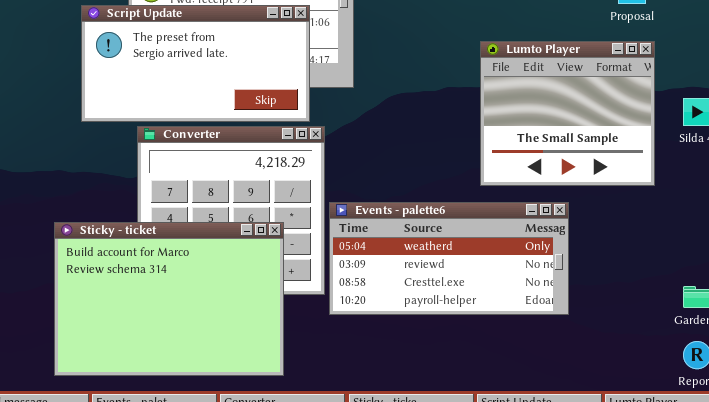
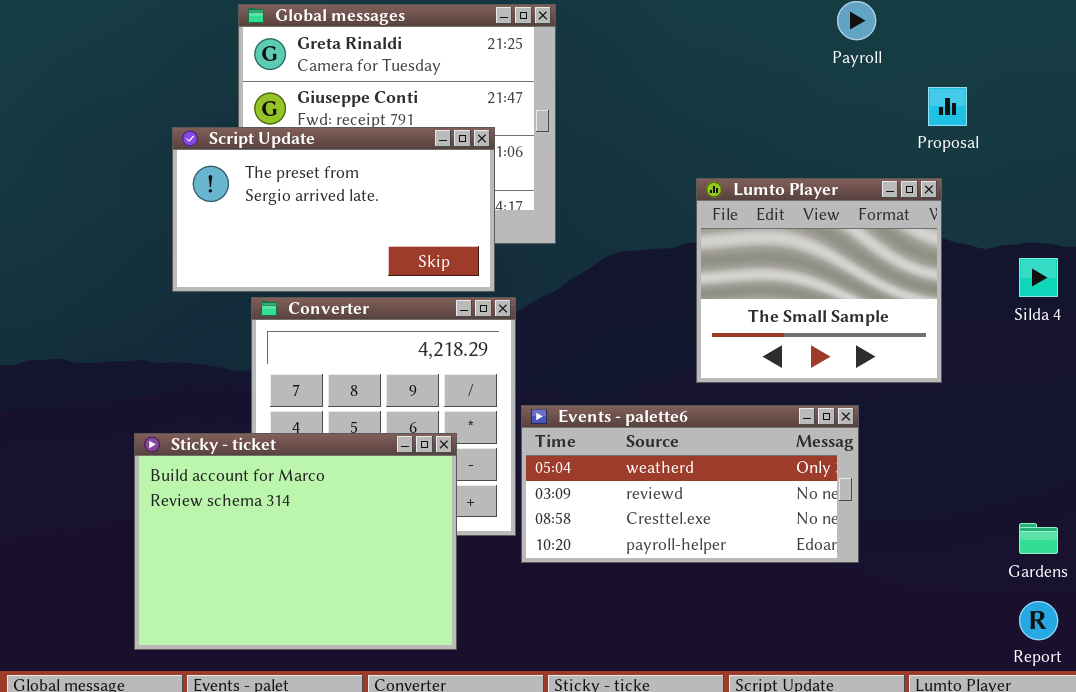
Lumto Player: [480,41,655,186] -> [696,178,942,383], moved

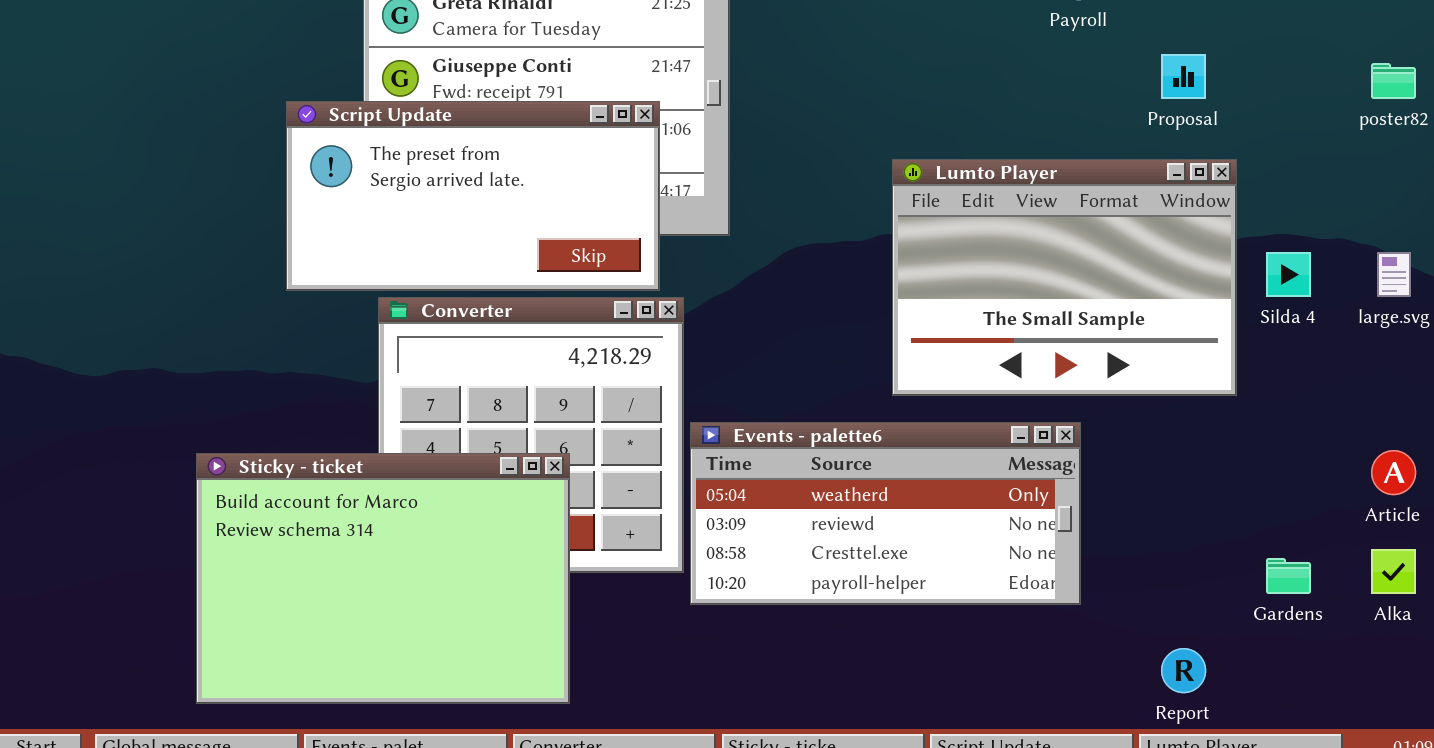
Lumto Player: [696,178,942,383] -> [892,159,1237,396], resized
Sticky - ticket: [134,433,457,650] -> [196,453,570,704], moved
Report: [1019,601,1058,640] -> [1161,648,1206,693], moved

